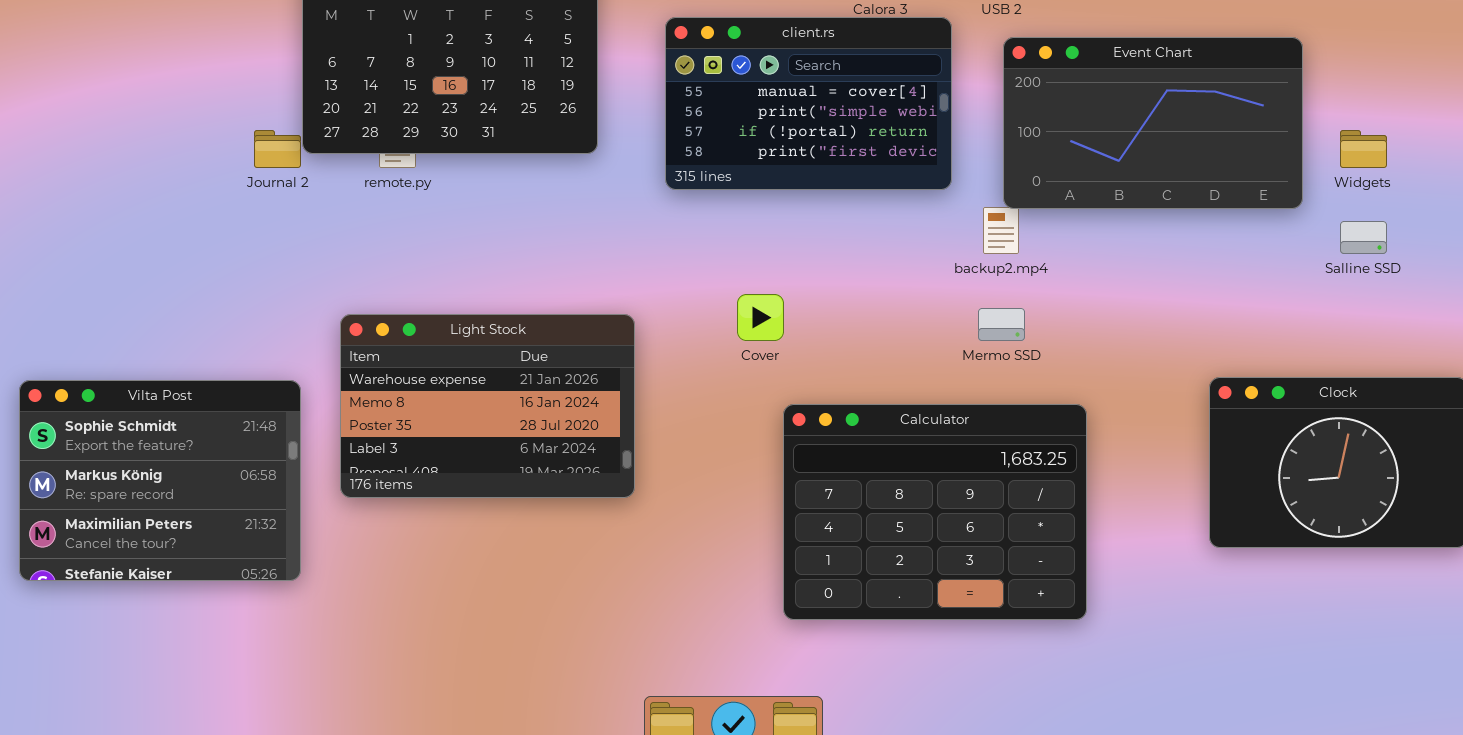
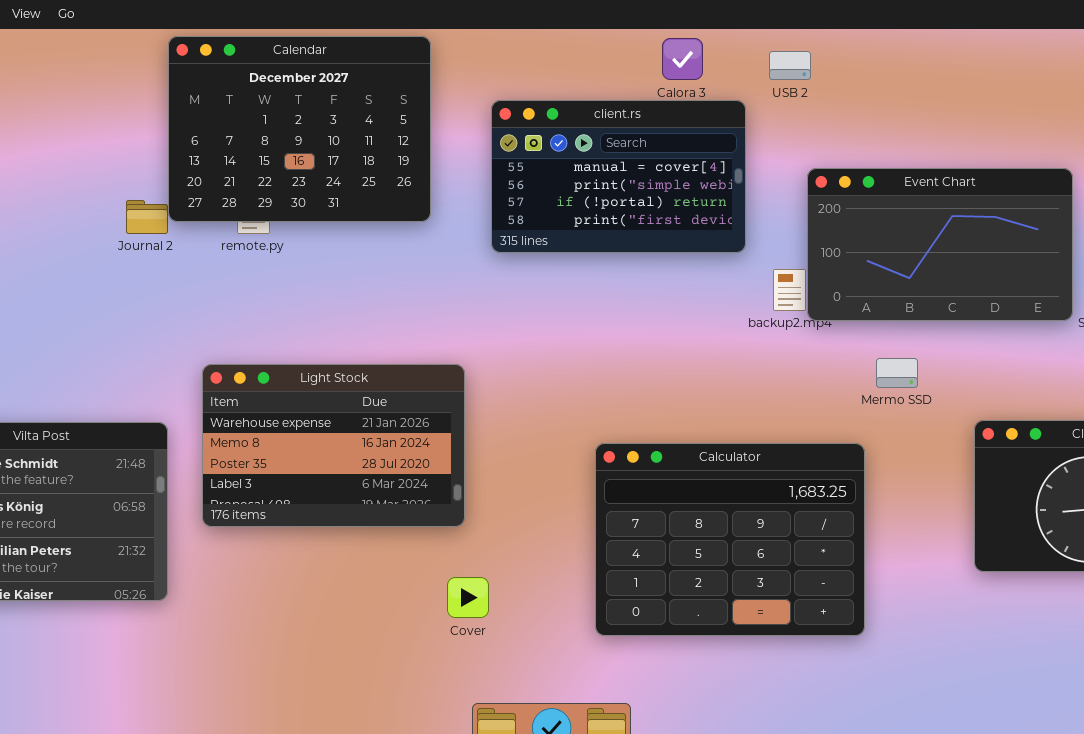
Event Chart: [1003,37,1303,209] -> [807,168,1073,321], moved
Cover: [737,294,784,341] -> [447,577,489,618], moved
Mermo SSD: [978,308,1025,341] -> [876,358,918,388], moved

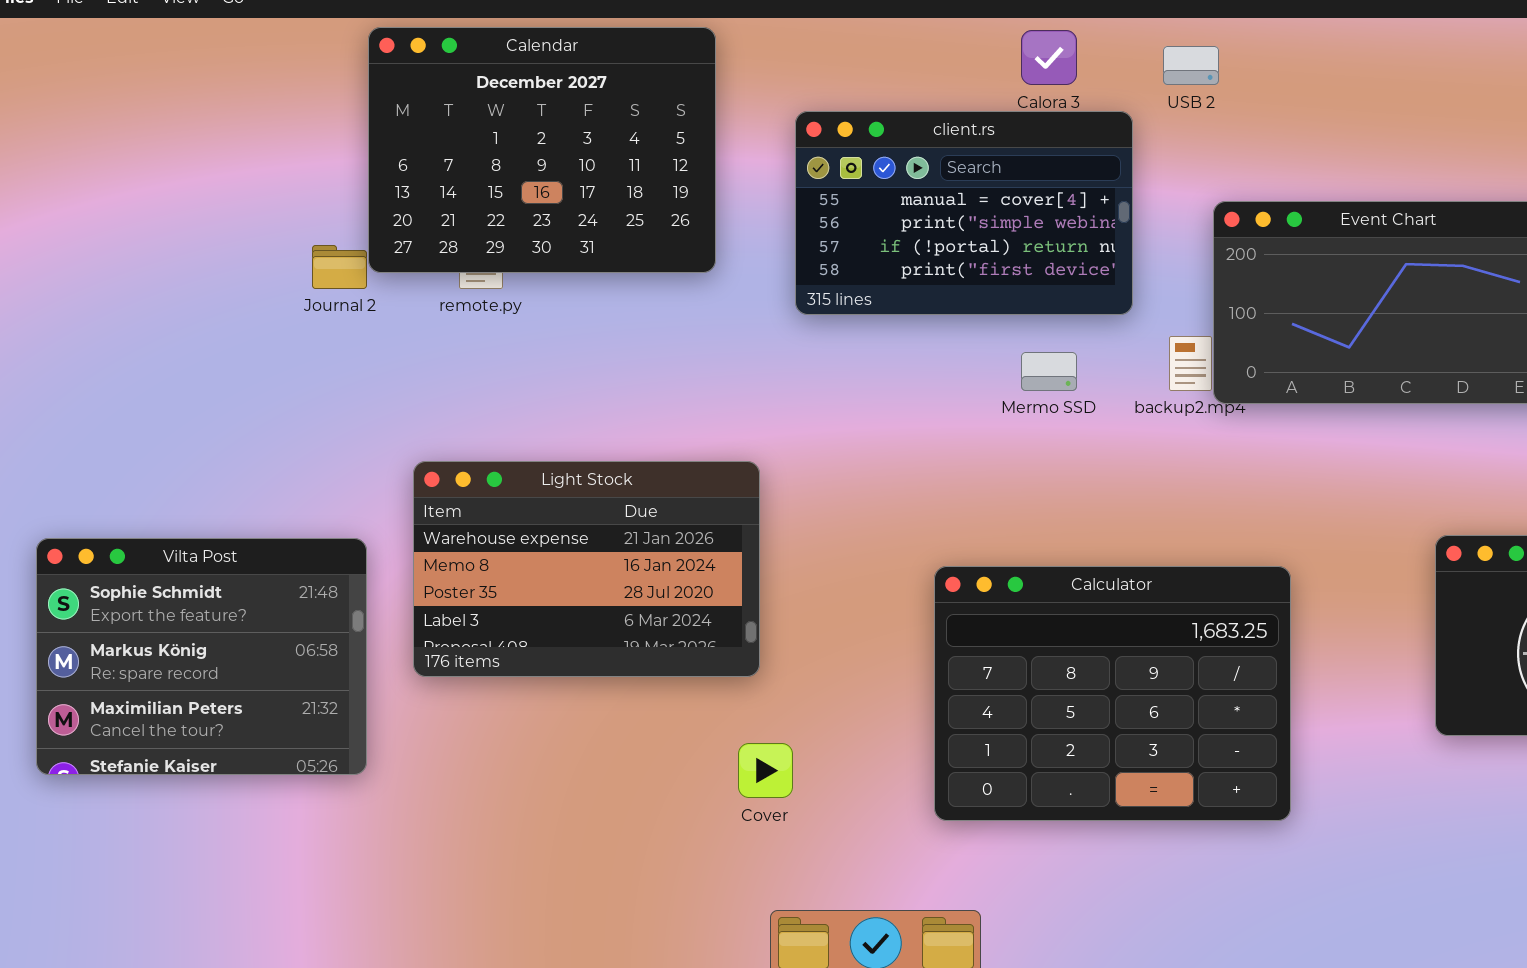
Mermo SSD: [876,358,918,388] -> [1021,352,1077,391], moved

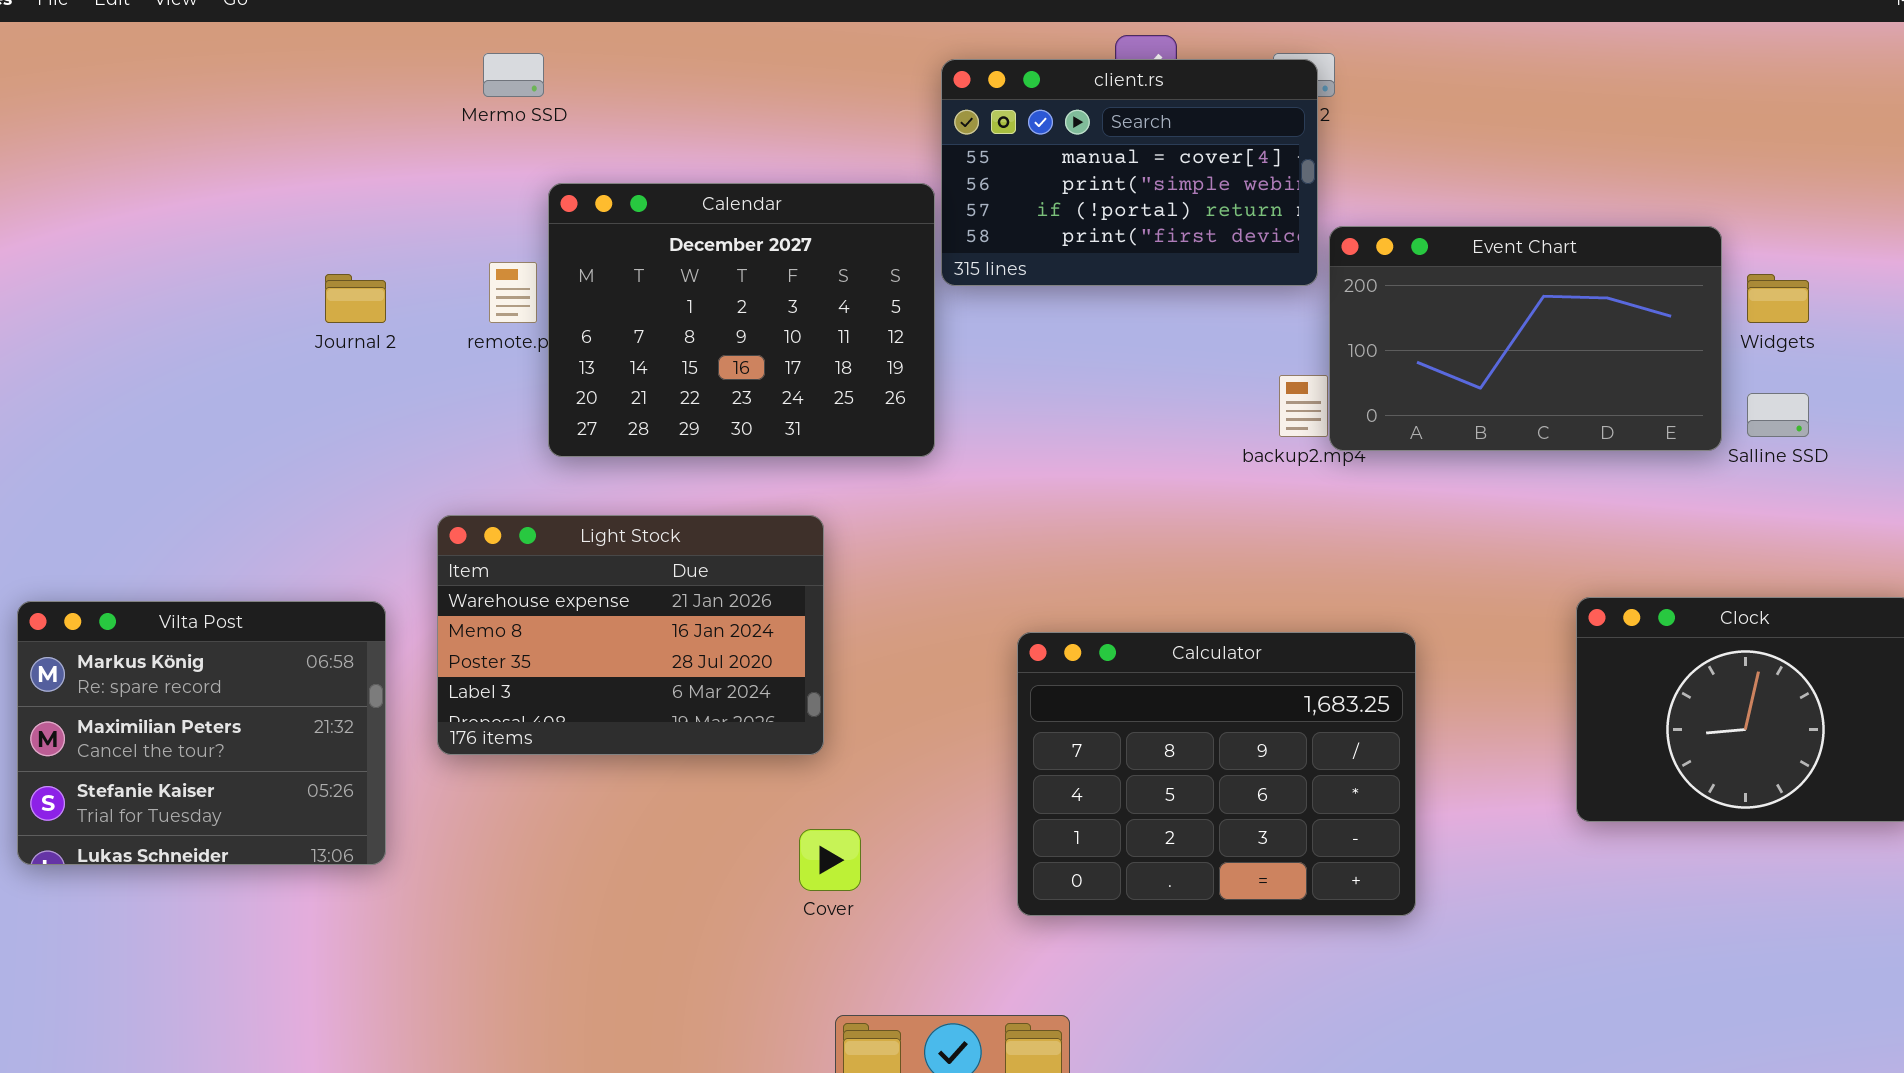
Calendar: [368,27,716,273] -> [548,183,935,457], moved
client.rs: [795,111,1133,315] -> [941,59,1318,286], moved
Mermo SSD: [1021,352,1077,391] -> [483,53,544,97], moved
Vilta Post: [36,538,367,775] -> [17,601,386,865], scrolled down 1 row

